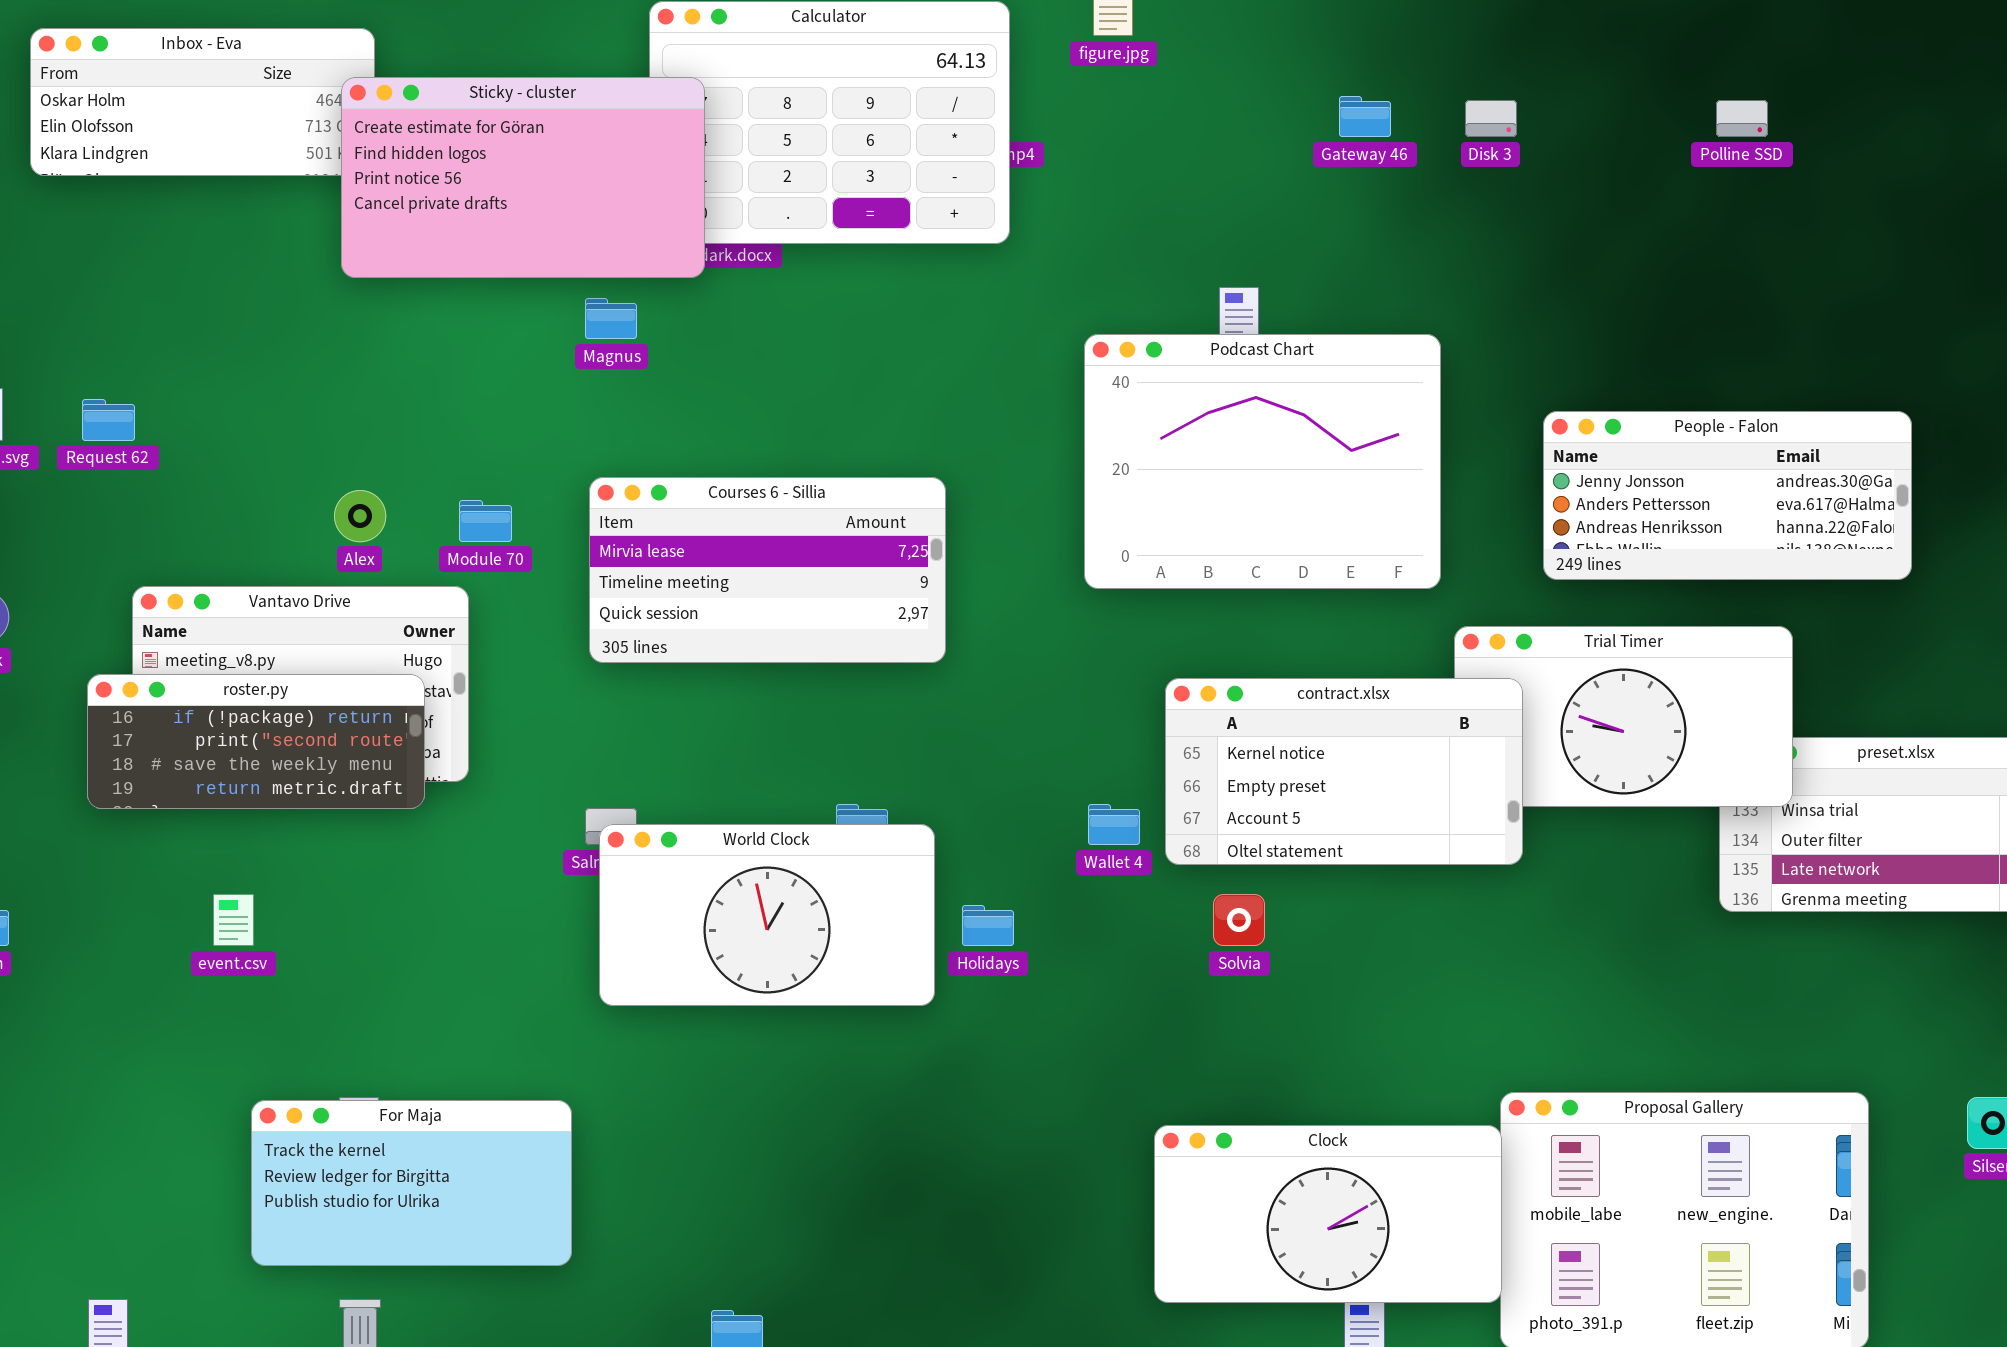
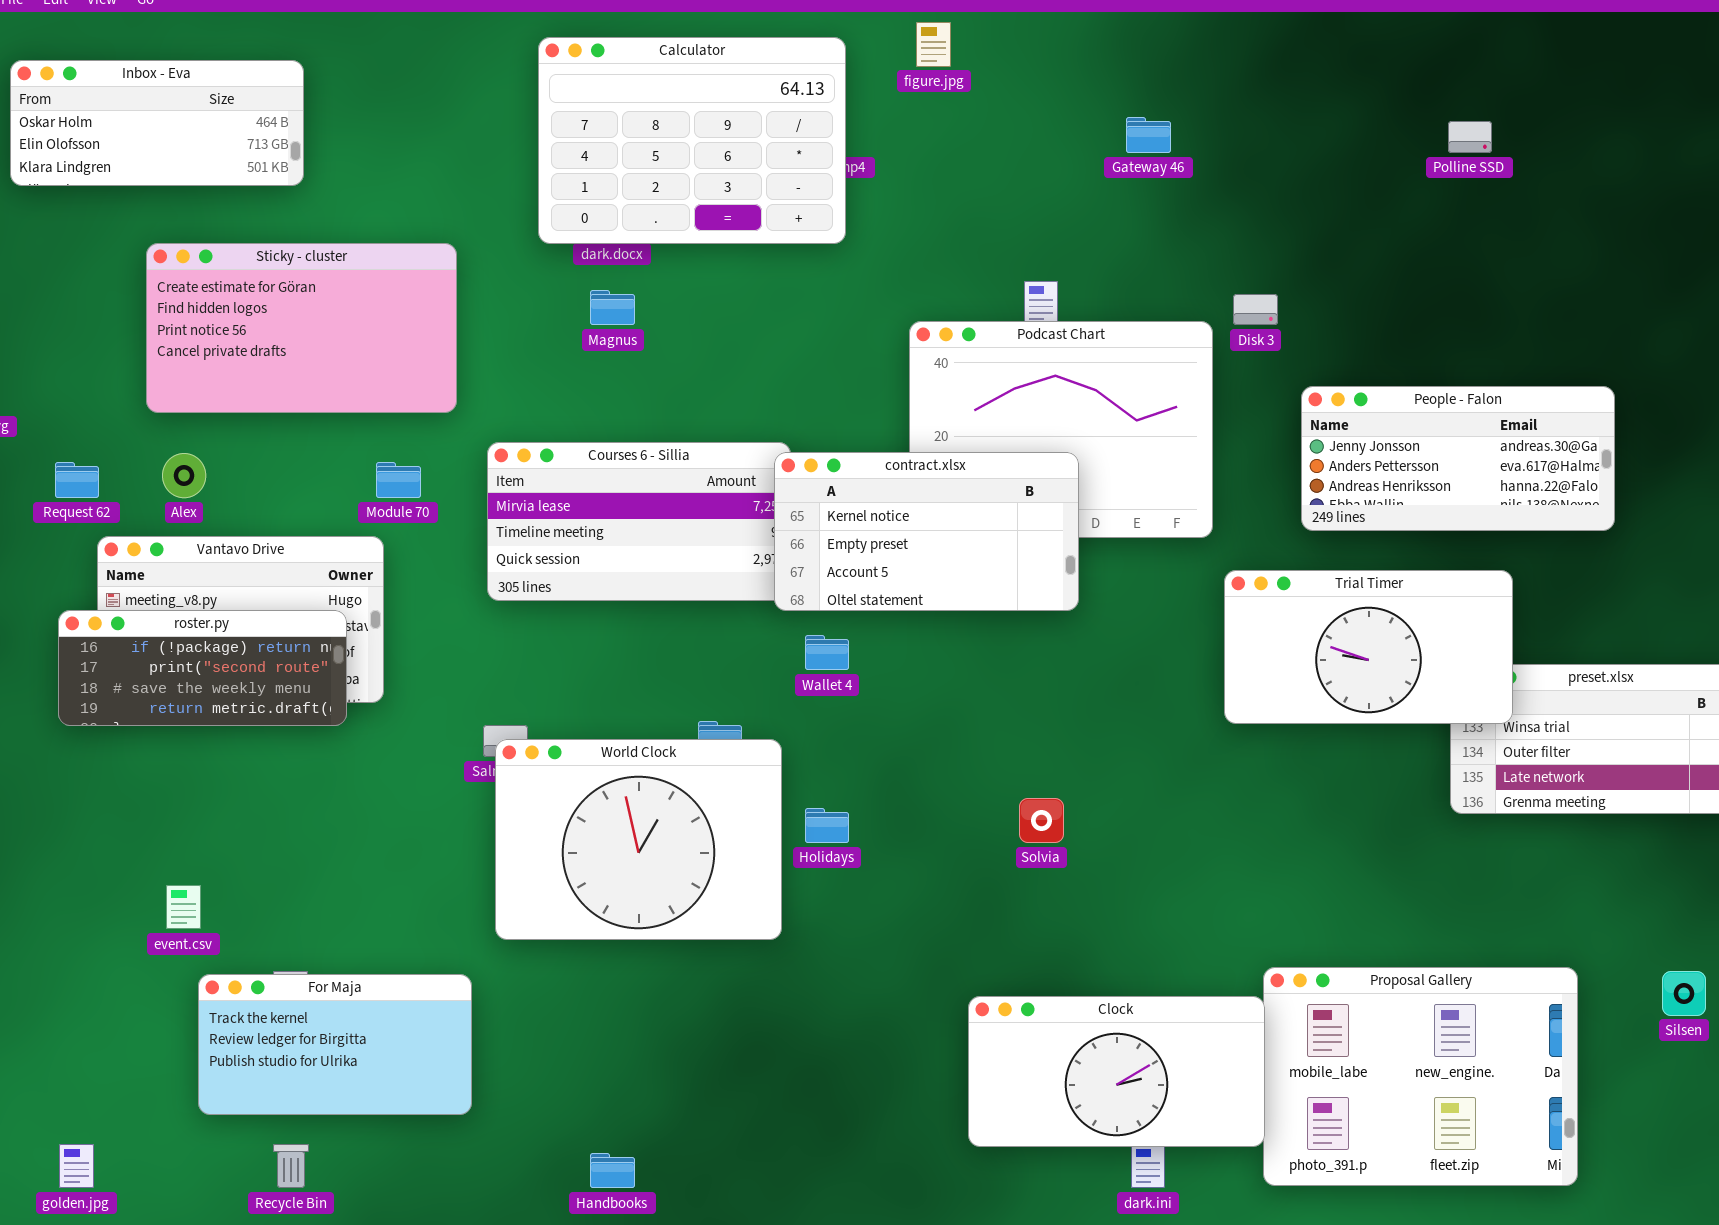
Sticky - cluster: [341,77,705,278] -> [146,243,457,413], moved
Disk 3: [1465,100,1517,137] -> [1233,294,1278,325], moved
Magnus: [585,298,637,339] -> [590,290,635,325], moved
Request 62: [82,399,135,441] -> [55,462,99,498], moved
Alex: [334,490,386,542] -> [162,453,206,498], moved
contract.xlsx: [1165,678,1523,865] -> [774,452,1079,611], moved
Wallet 4: [1088,804,1140,845] -> [805,635,849,670], moved
World Clock: [599,824,935,1006] -> [495,739,782,940], resized
event.csv: [213,894,254,946] -> [166,885,201,929], moved

